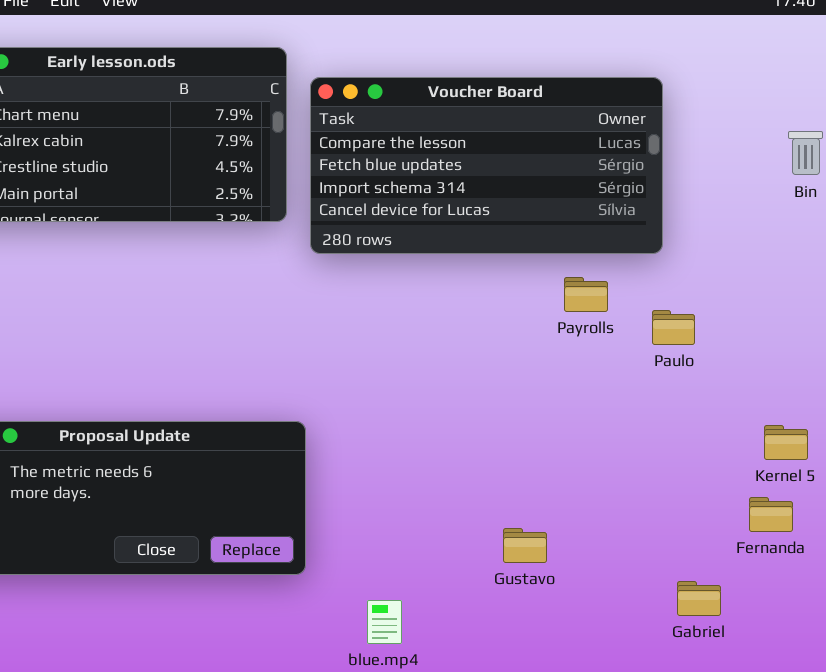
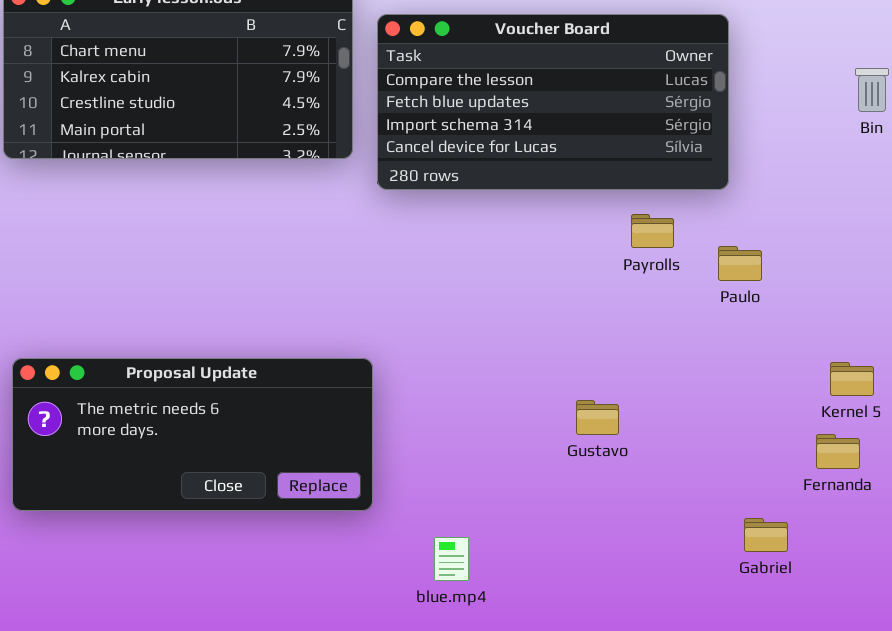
Gustavo: [503,528,547,563] -> [576,400,619,435], moved

